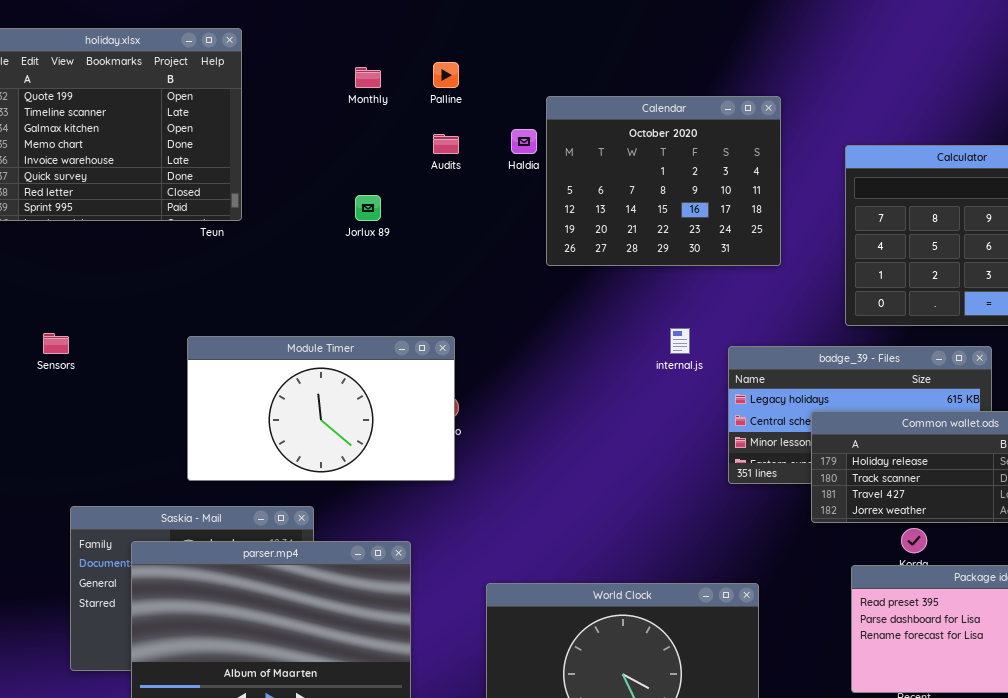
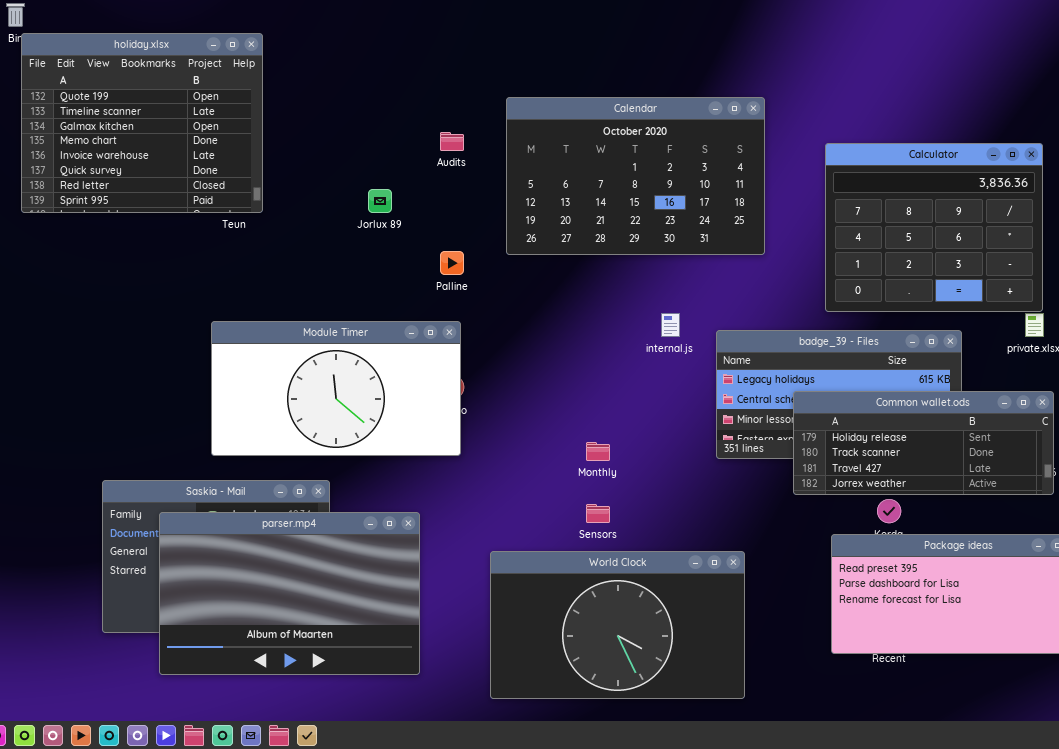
Palline: [433,62,459,88] -> [440,251,464,275], moved
Monthly: [355,67,381,88] -> [586,442,610,461], moved
Calendar: [546,96,781,266] -> [506,97,765,255], resized
Sensors: [43,333,69,354] -> [586,504,610,523], moved

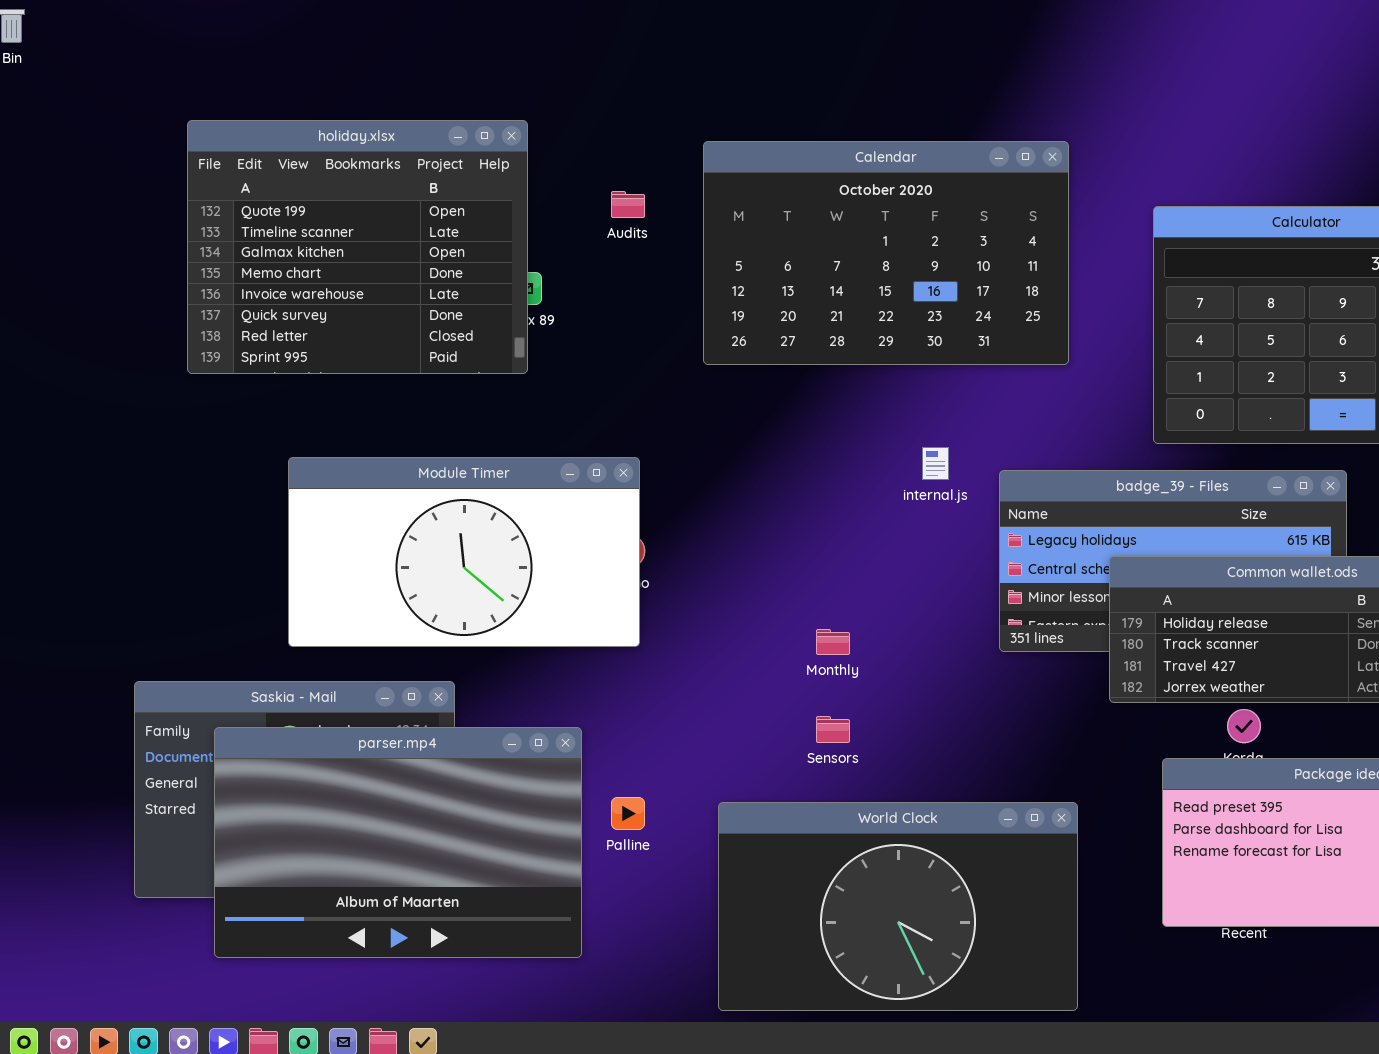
holiday.xlsx: [21,33,263,213] -> [187,120,528,374], moved
Palline: [440,251,464,275] -> [611,797,645,830], moved
World Clock: [490,551,745,699] -> [718,802,1078,1011], moved

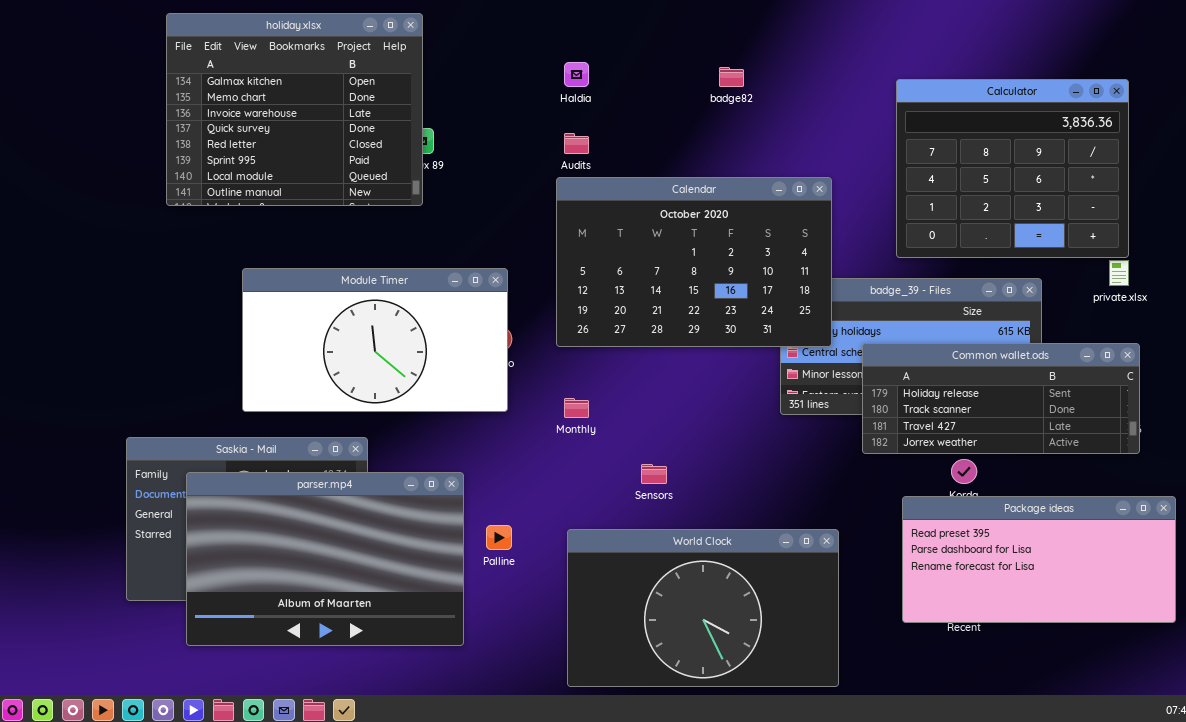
holiday.xlsx: [187,120,528,374] -> [166,13,423,206], scrolled down 2 rows
Calendar: [703,141,1069,365] -> [556,177,832,347], moved
Audits: [611,191,645,218] -> [564,133,589,154], moved
Monthly: [816,629,850,655] -> [564,398,589,418], moved

